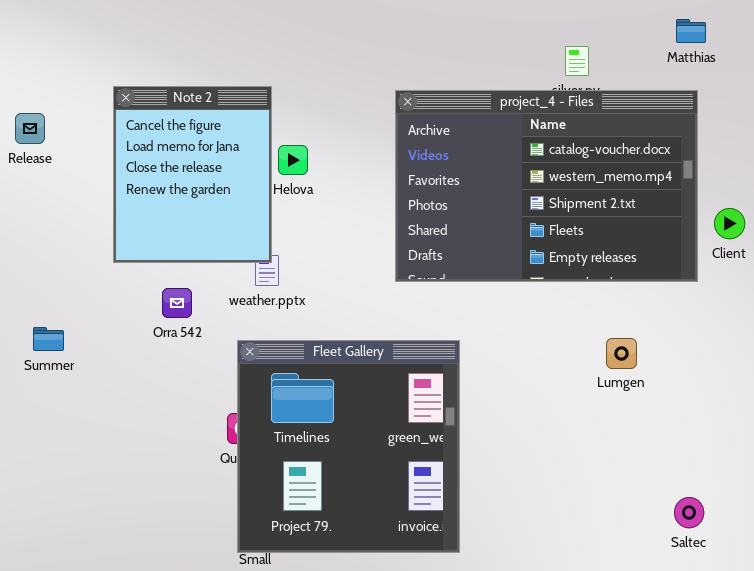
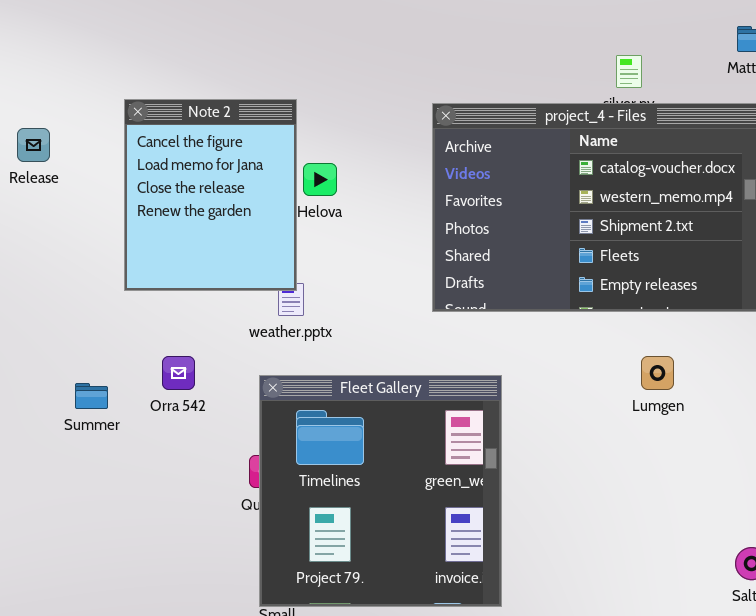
Orra 542: [162,288,192,318] -> [162,356,195,390], moved
Summer: [33,327,64,351] -> [75,383,108,409], moved
Lumgen: [606,338,637,369] -> [641,356,674,390], moved

